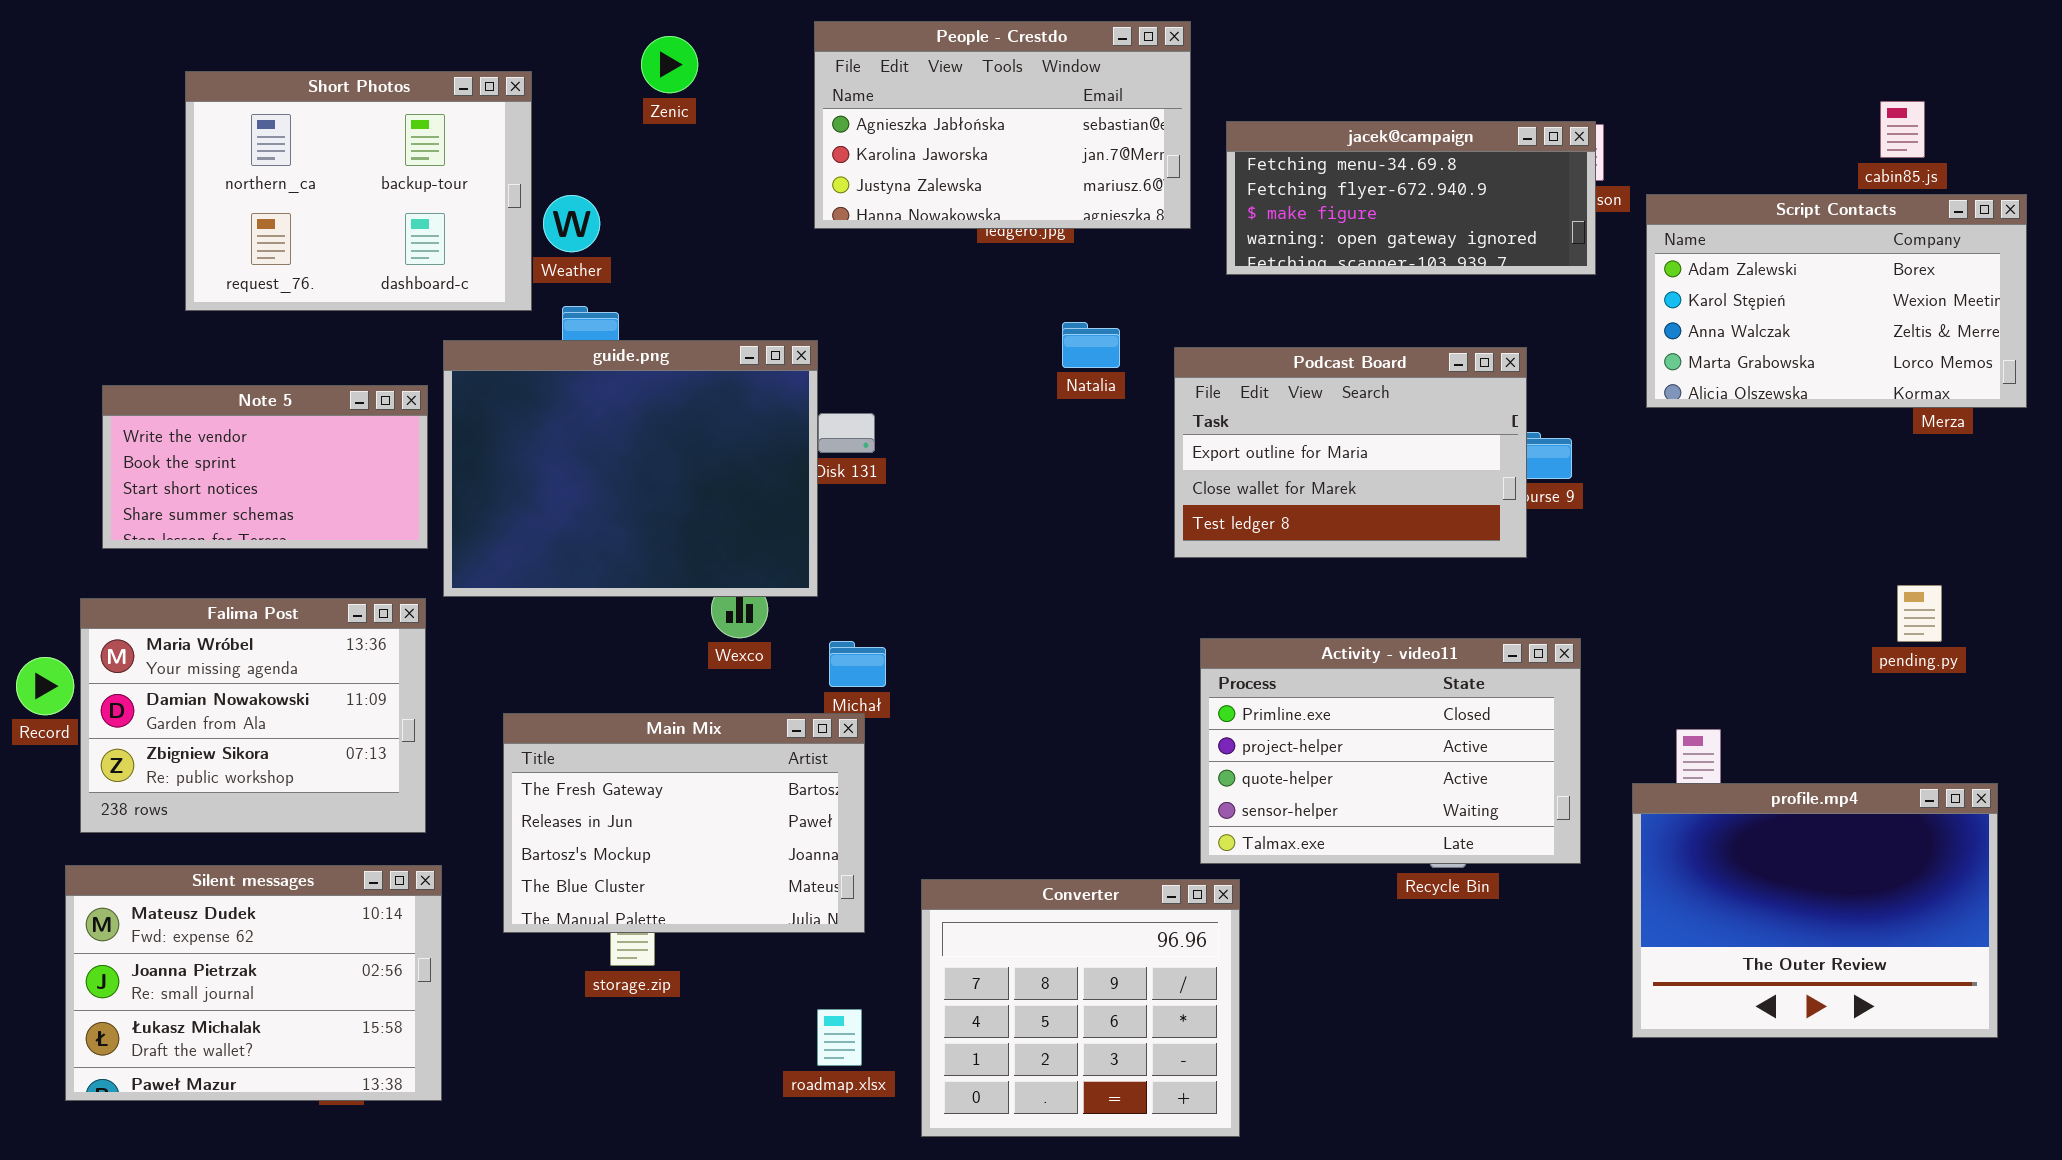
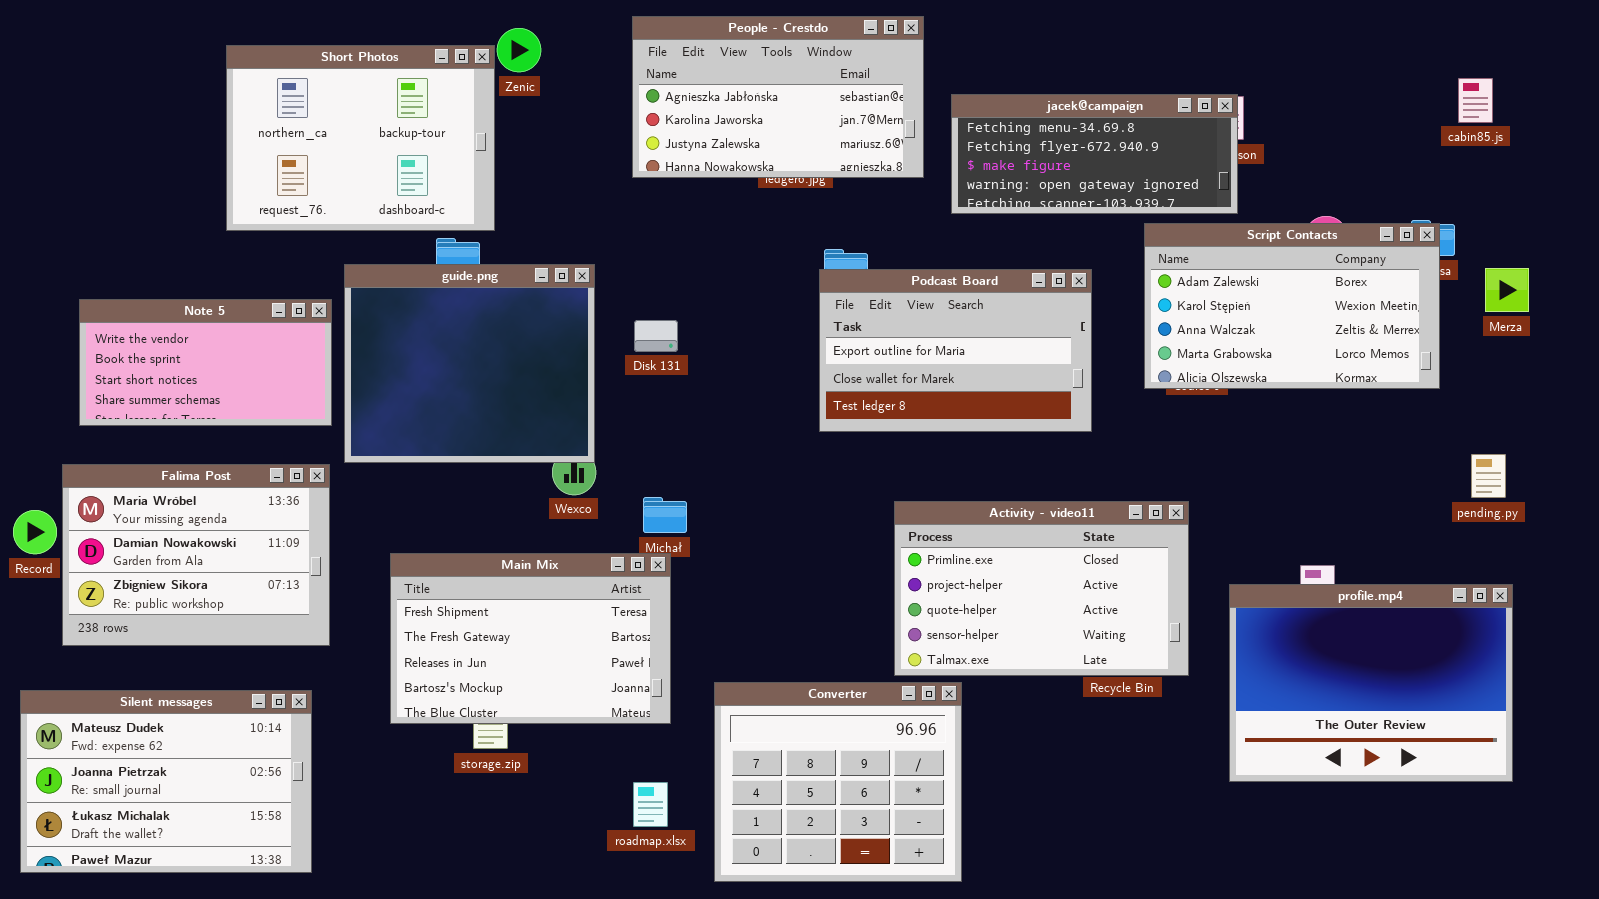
Short Photos: [185,71,532,311] -> [226,45,495,231], moved
Script Contacts: [1646,194,2027,408] -> [1144,223,1440,389], moved
guide.png: [443,340,818,597] -> [344,264,595,463], resized
Podcast Board: [1174,347,1527,558] -> [819,269,1092,432], moved
Activity - video11: [1200,638,1581,864] -> [894,501,1189,676], moved
Main Mix: [503,713,865,933] -> [390,553,671,724], scrolled up 1 row
profile.mp4: [1632,783,1998,1038] -> [1229,584,1513,782], moved
Silent messages: [65,865,442,1101] -> [20,690,312,873], moved

